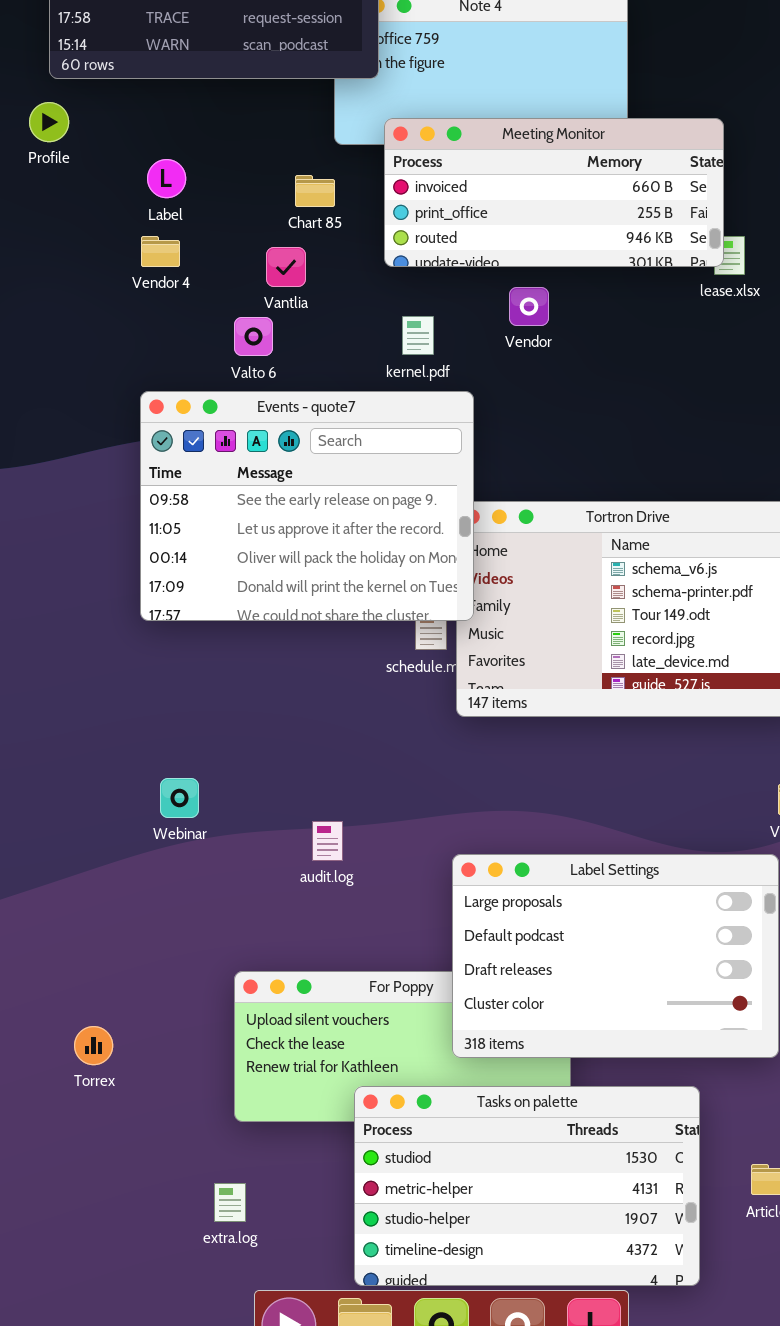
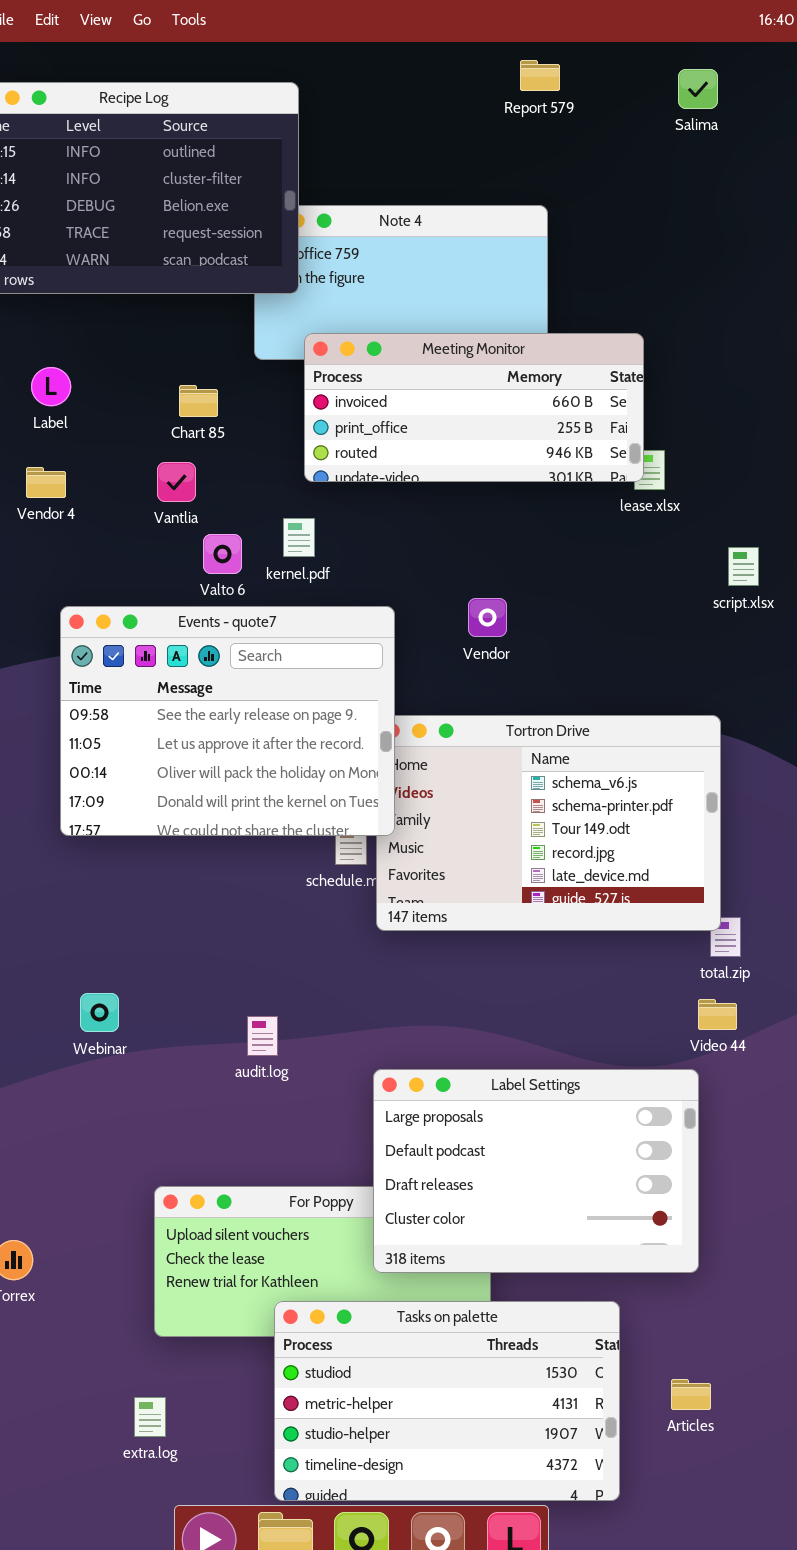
Label: [147,159,186,198] -> [31,367,71,406], moved
Chart 85: [295,175,335,207] -> [179,385,218,417], moved
Vendor 4: [141,236,180,267] -> [26,467,66,498], moved
Vantlia: [266,247,306,287] -> [157,462,196,502], moved
Vendor: [509,287,549,326] -> [468,598,507,637], moved
kernel.pdf: [402,316,434,355] -> [283,518,315,557], moved
Valto 6: [234,317,273,356] -> [203,534,242,574], moved
audit.log: [312,821,343,861] -> [247,1016,278,1056], moved

